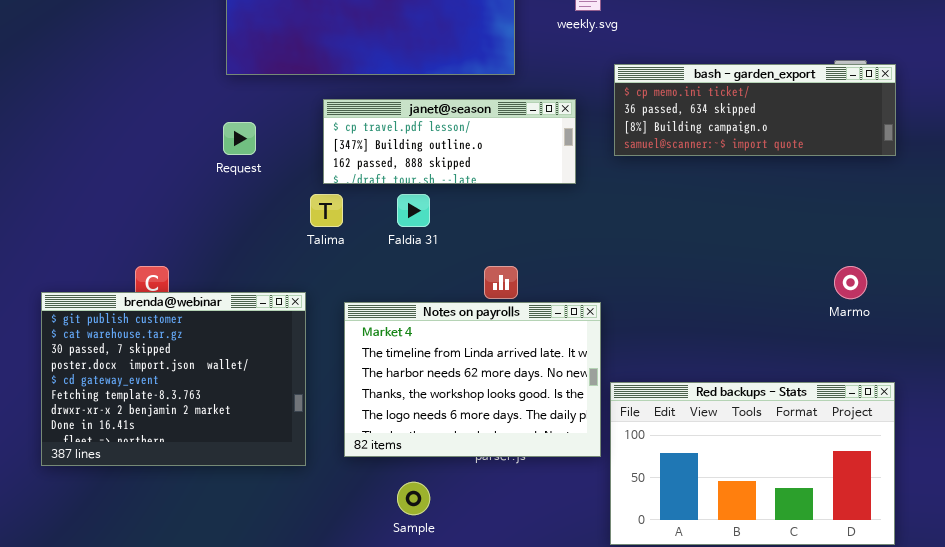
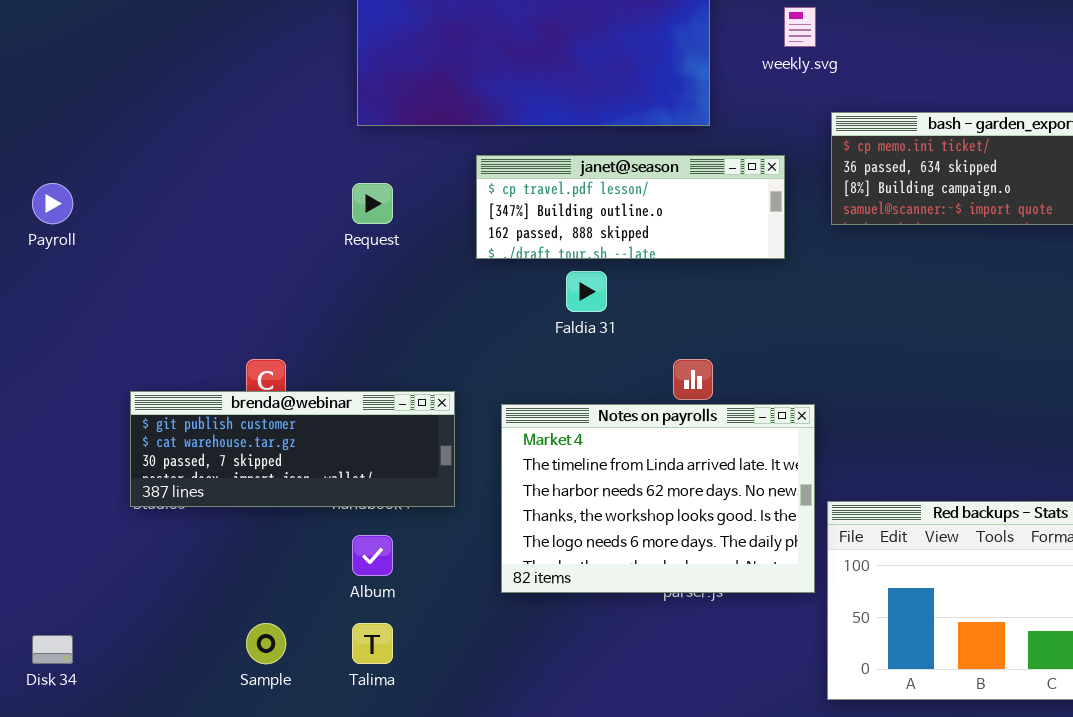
Talima: [310,194,343,227] -> [352,623,393,664], moved
brenda@webinar: [41,292,306,466] -> [130,391,455,507], resized
Sample: [397,482,430,515] -> [246,623,286,664], moved

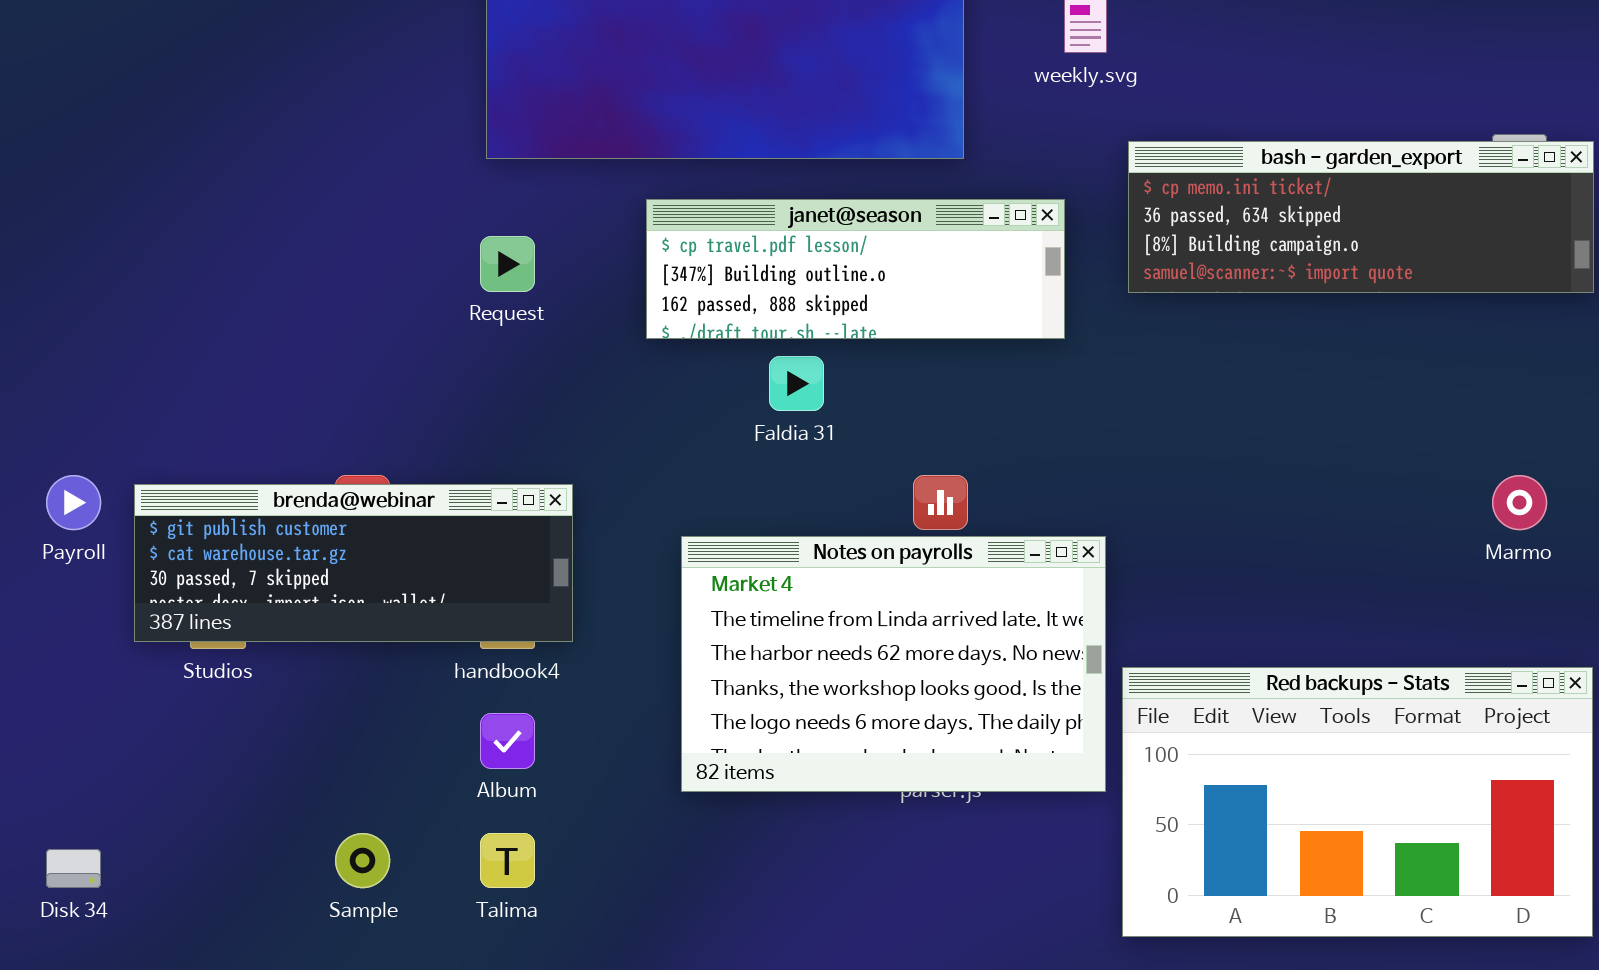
Payroll: [32,183,73,224] -> [46,475,101,530], moved
brenda@webinar: [130,391,455,507] -> [134,484,573,642], moved

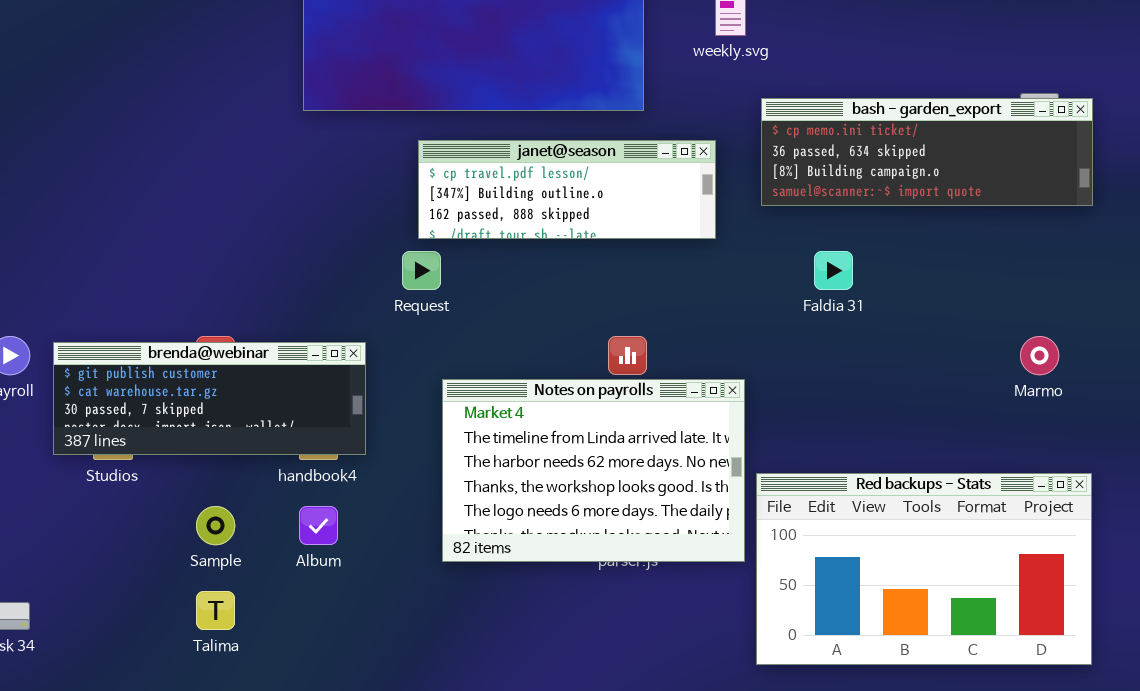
Request: [480,236,535,292] -> [402,251,441,290], moved
Faldia 31: [769,356,824,411] -> [814,251,853,290], moved
Sample: [335,833,390,888] -> [196,506,235,545], moved
Talima: [480,833,535,888] -> [196,591,235,630], moved

